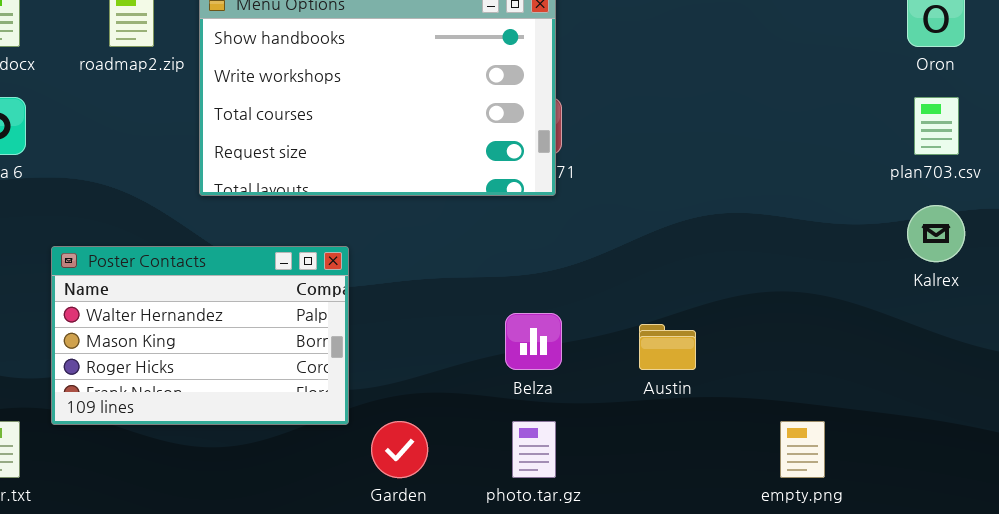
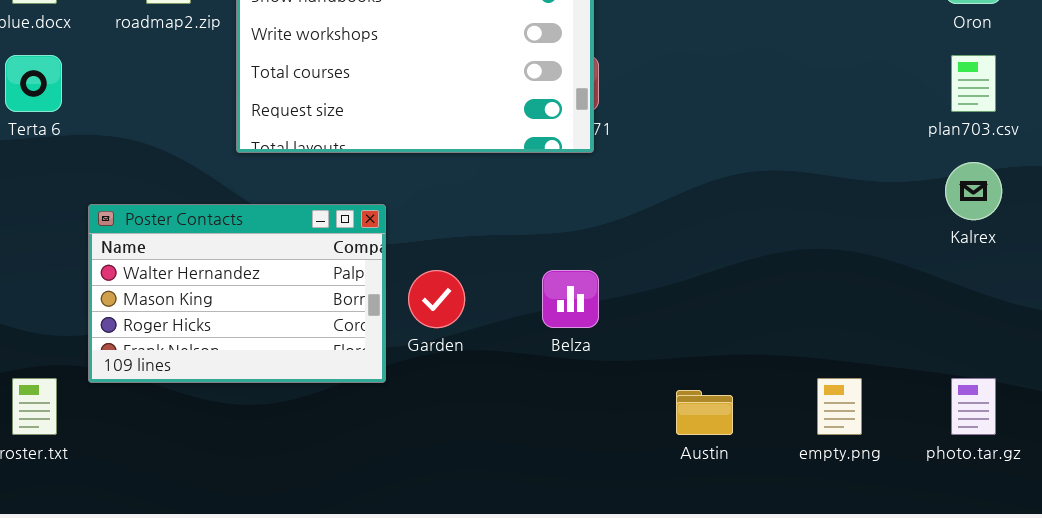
Austin: [639,324,696,370] -> [676,390,733,435], moved
Garden: [371,421,428,478] -> [408,270,465,328], moved
photo.tar.gz: [512,421,556,478] -> [951,378,996,435], moved

